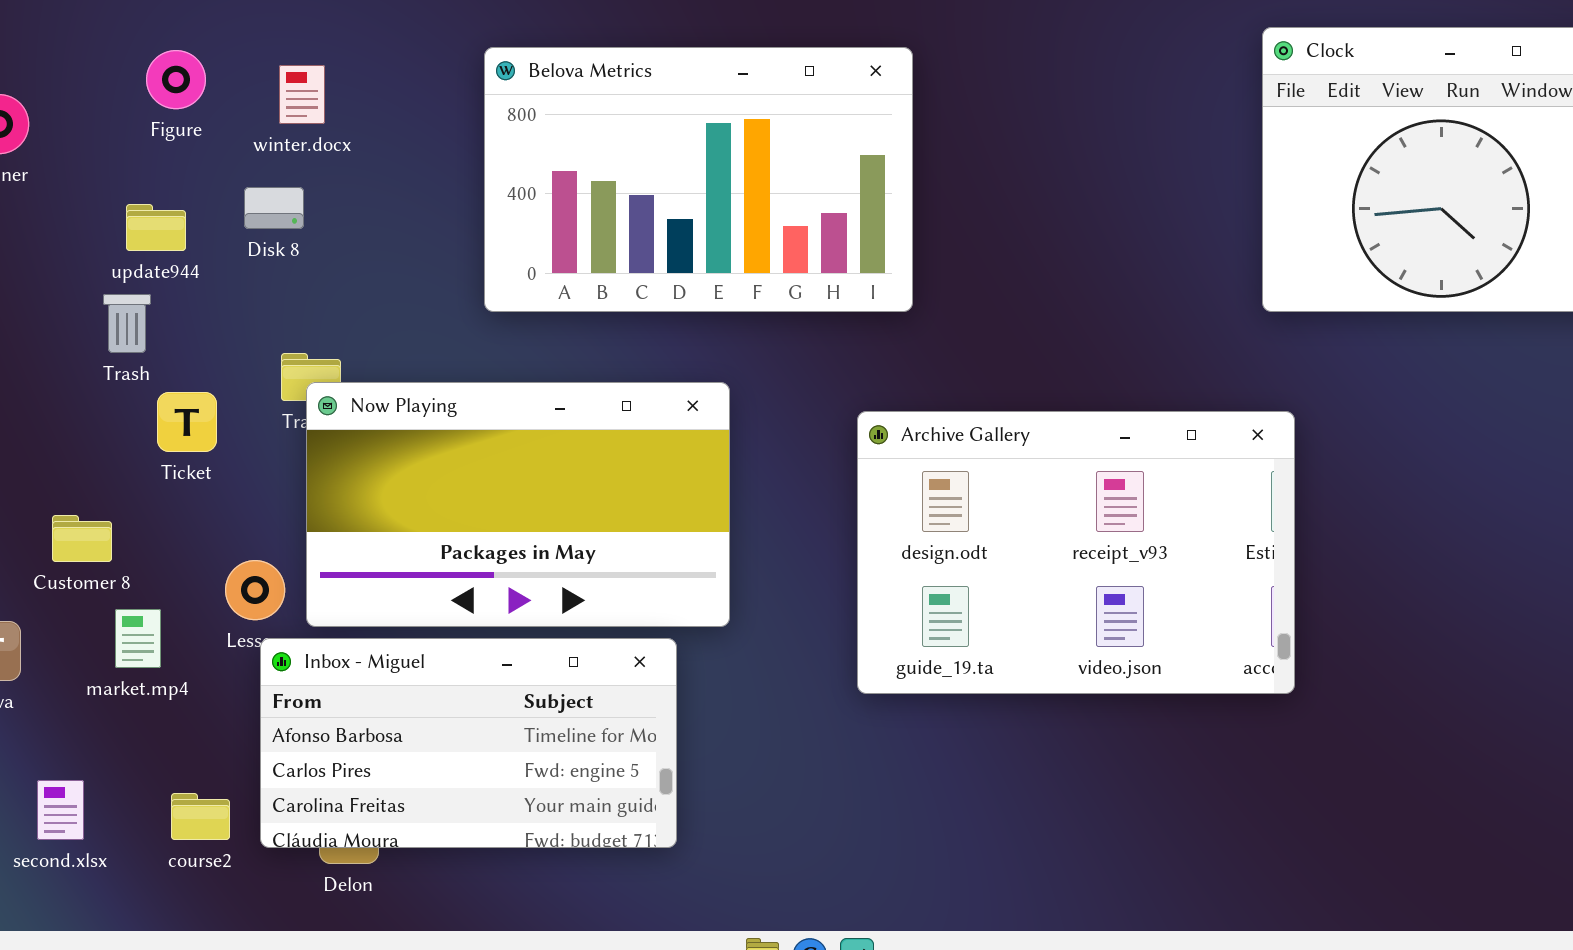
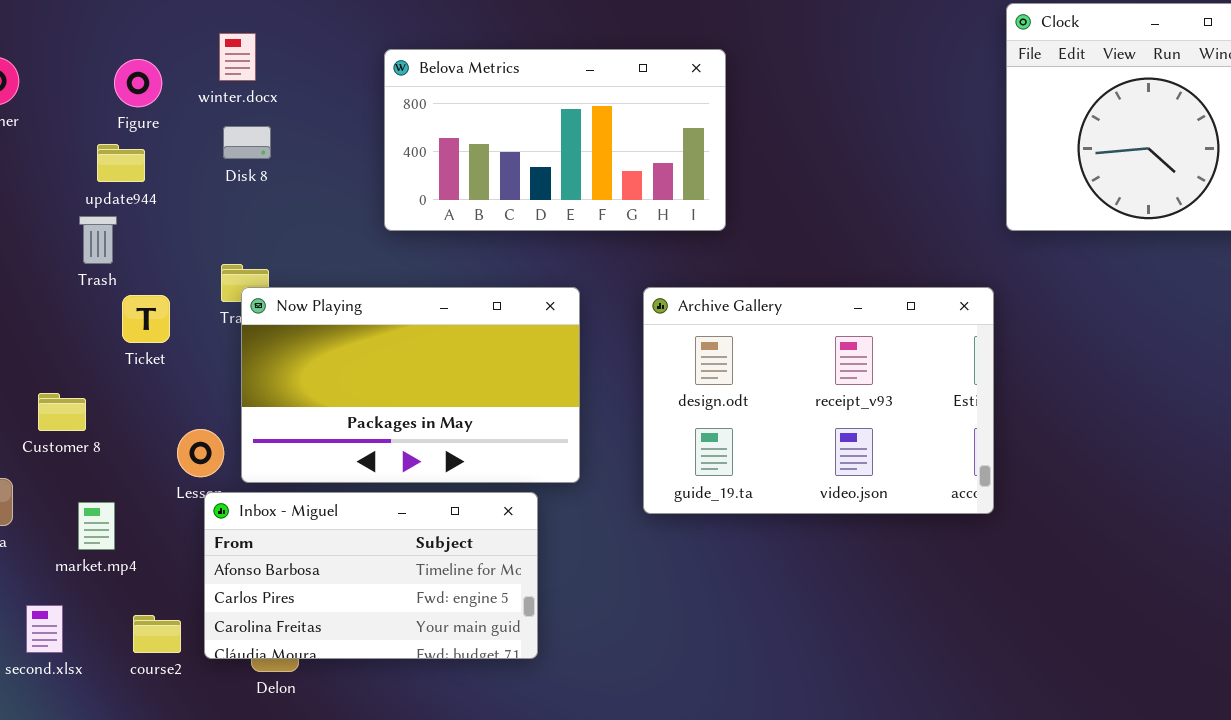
Belova Metrics: [484,47,913,312] -> [384,49,726,231], resized
Figure: [146,50,206,109] -> [114,59,162,107], moved
Disk 8: [244,187,304,229] -> [223,126,271,159], moved
Archive Gallery: [857,411,1295,694] -> [643,287,994,514], moved
market.mp4: [115,609,161,668] -> [78,502,115,550], moved

